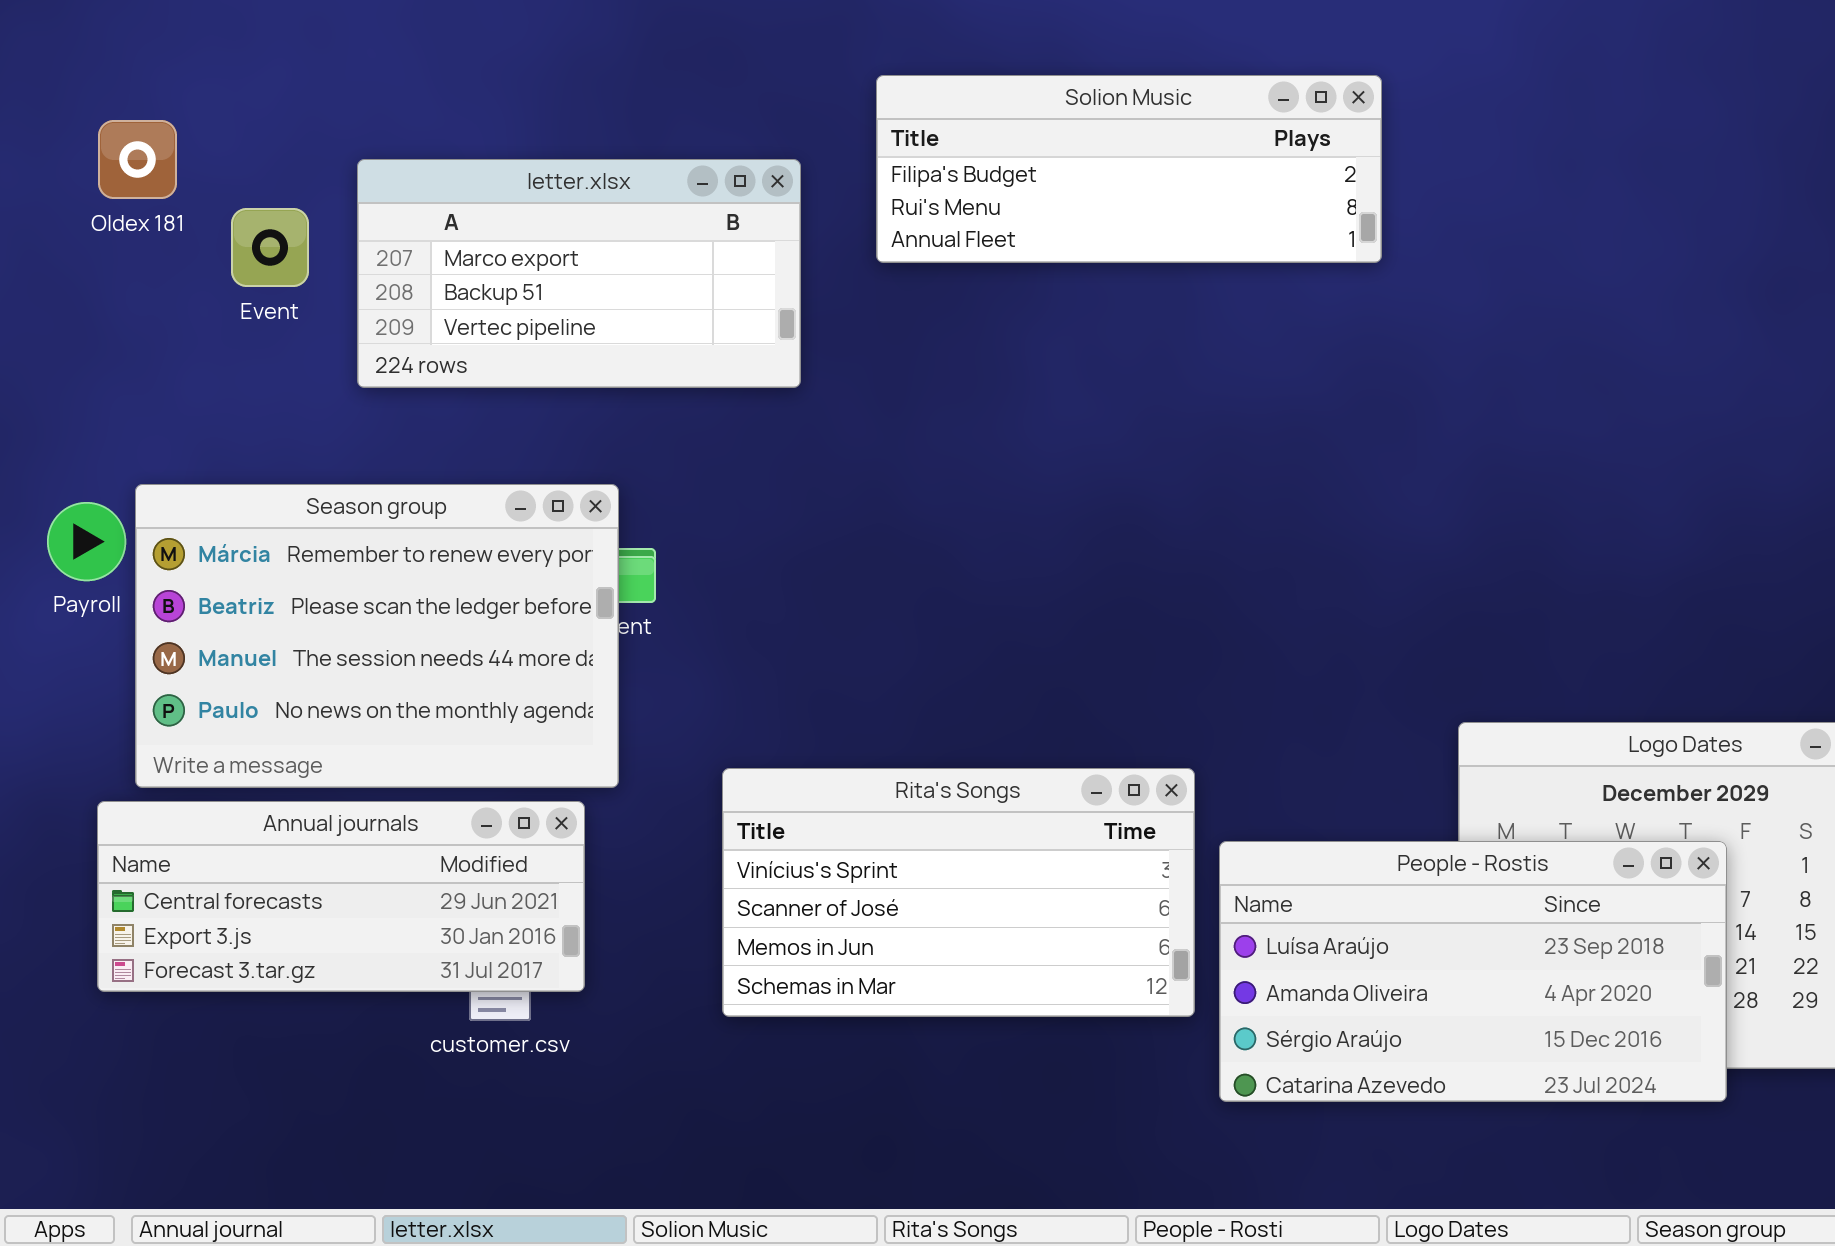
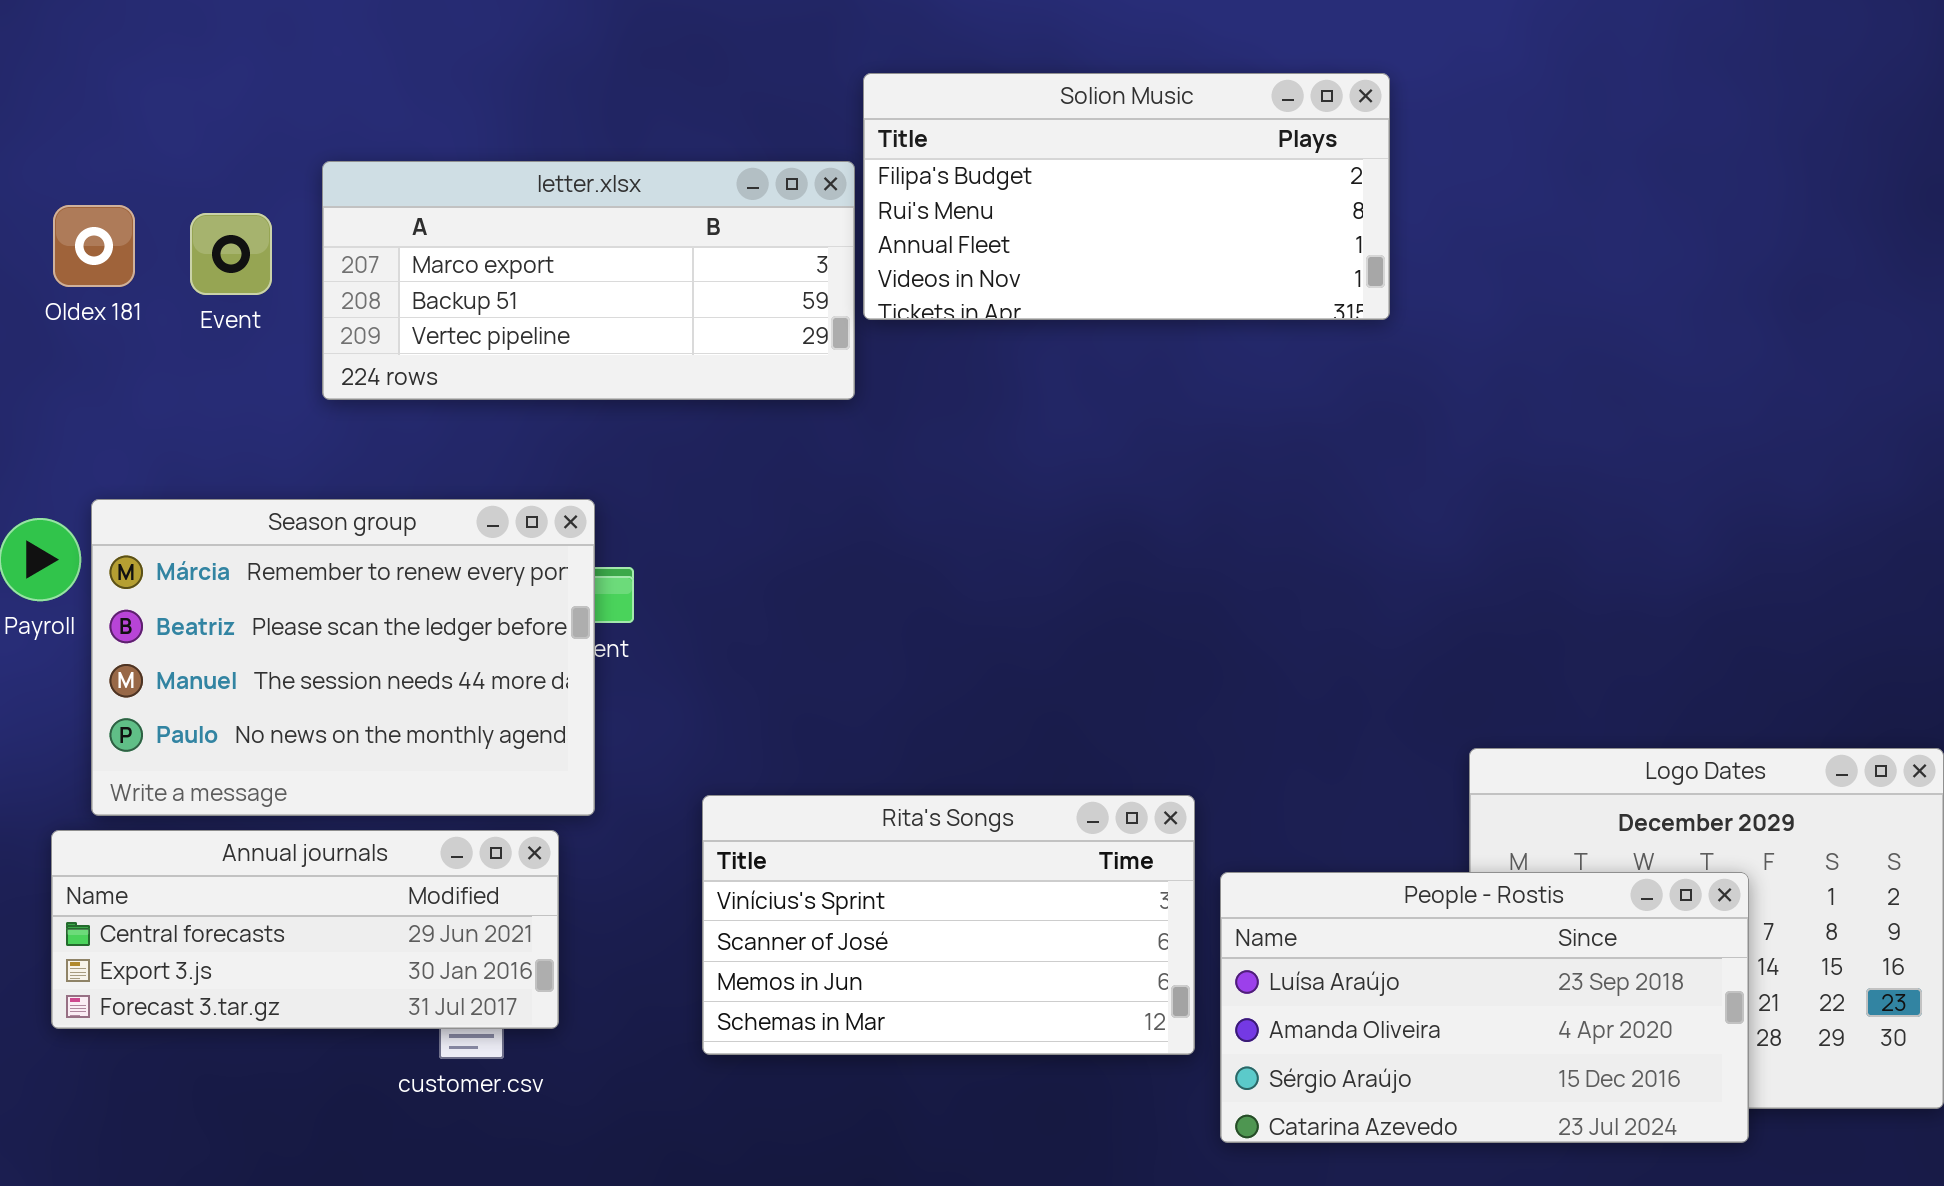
Solion Music: [876,75,1382,263] -> [863,73,1390,320], resized
Oldex 181: [98,120,177,199] -> [53,205,135,287], moved
letter.xlsx: [357,159,801,388] -> [322,161,855,400], resized

